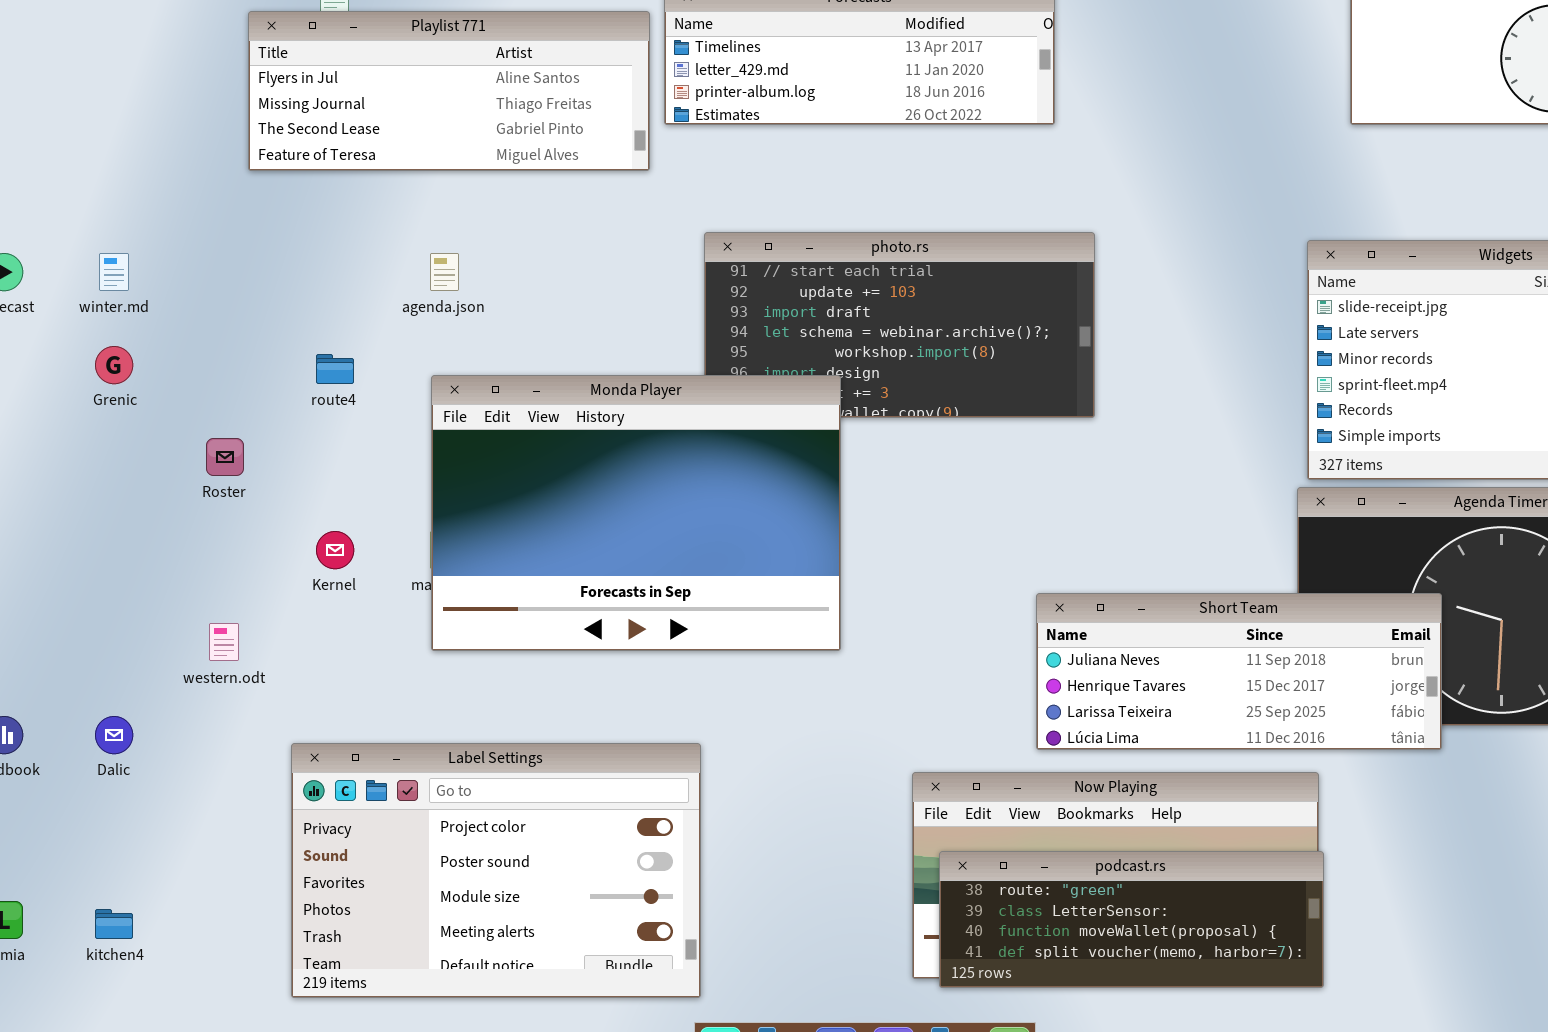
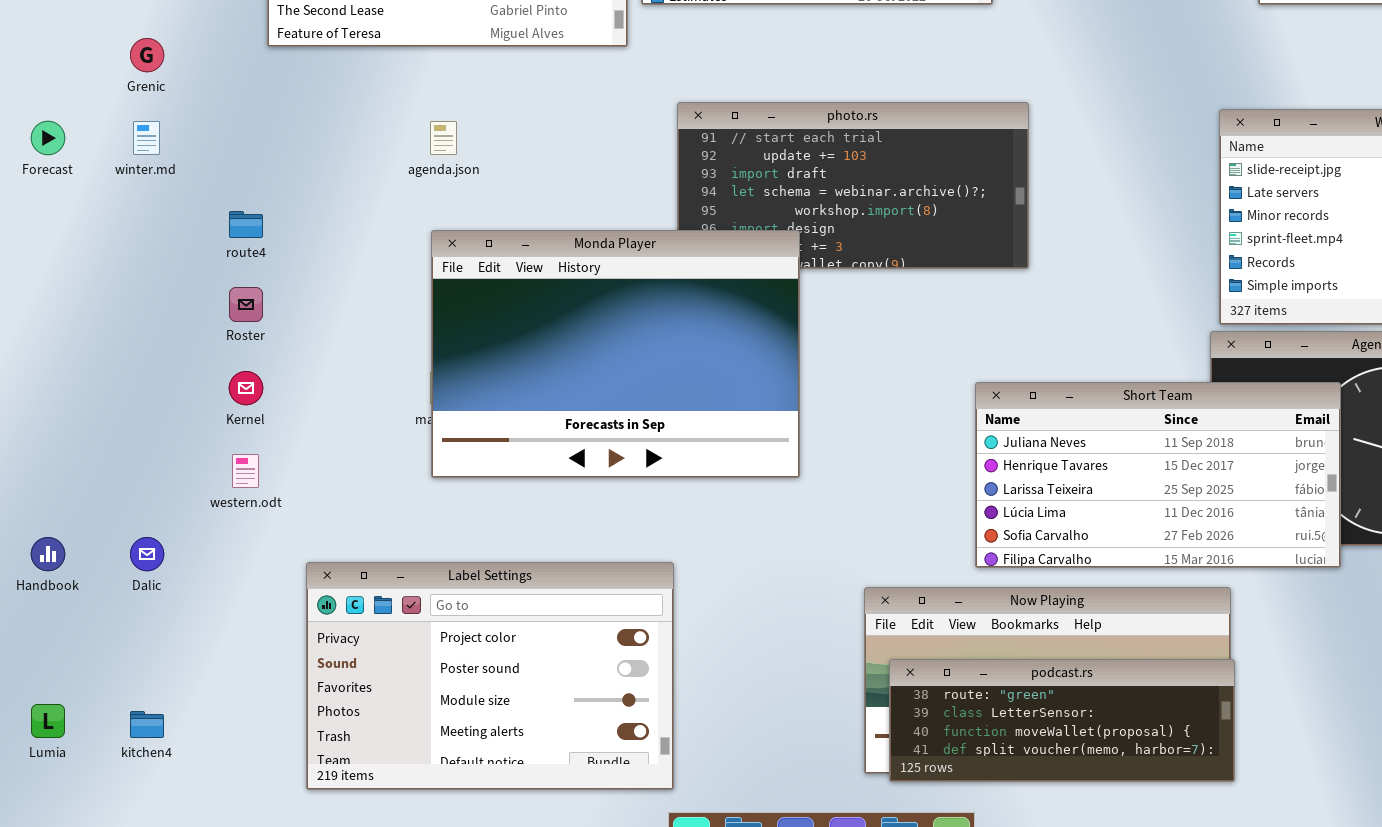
Grenic: [95,346,133,384] -> [130,38,164,72], moved
route4: [316,354,354,384] -> [229,211,263,238], moved
Kernel: [316,531,354,569] -> [229,371,263,405], moved
Short Team: [1036,593,1442,750] -> [975,382,1341,568], resized

